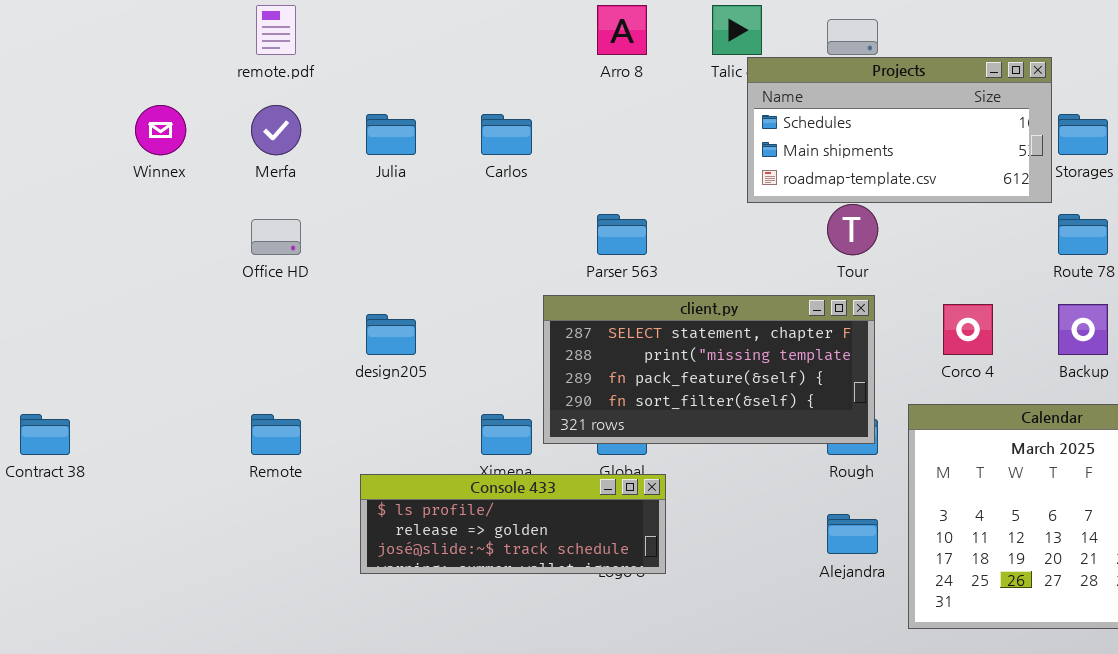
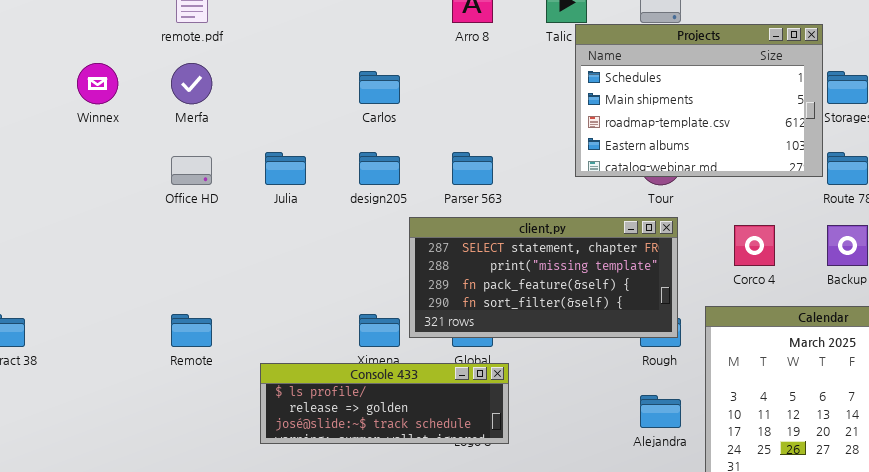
Projects: [747,57,1052,203] -> [575,24,823,177], resized
Julia: [366,114,416,155] -> [265,152,306,185], moved
design205: [366,314,416,355] -> [359,152,400,185], moved

